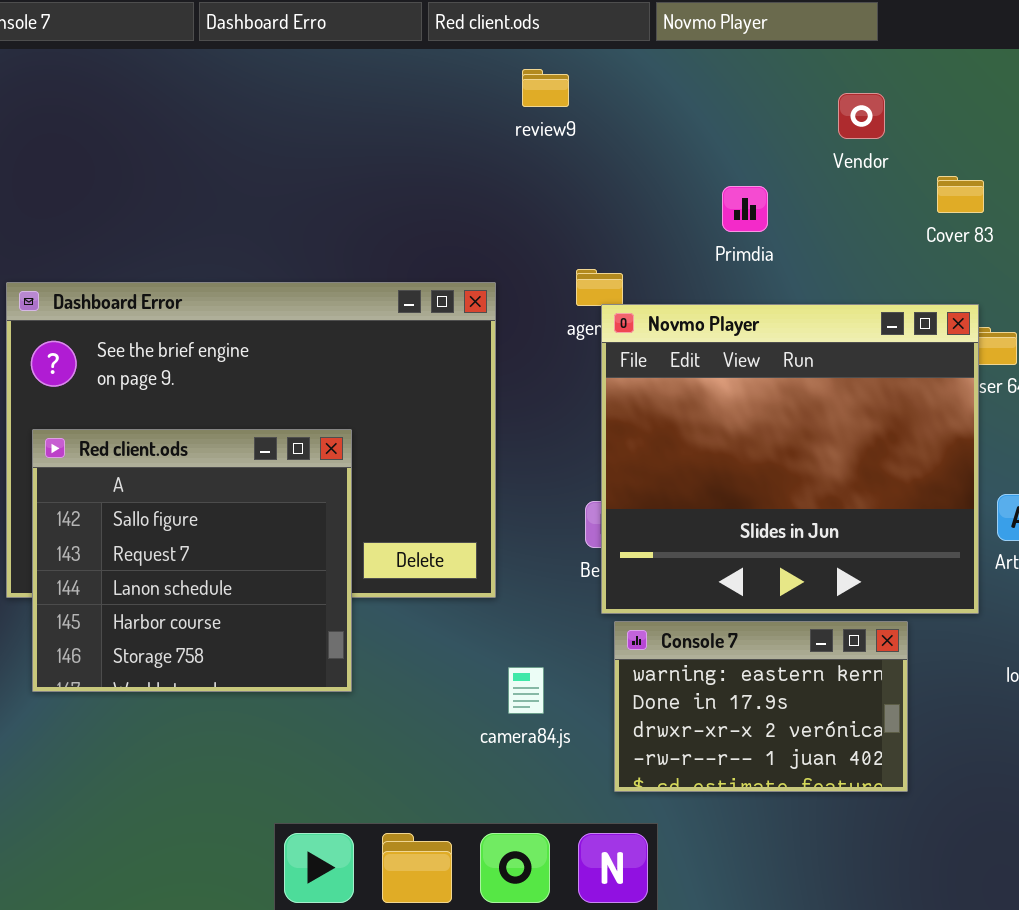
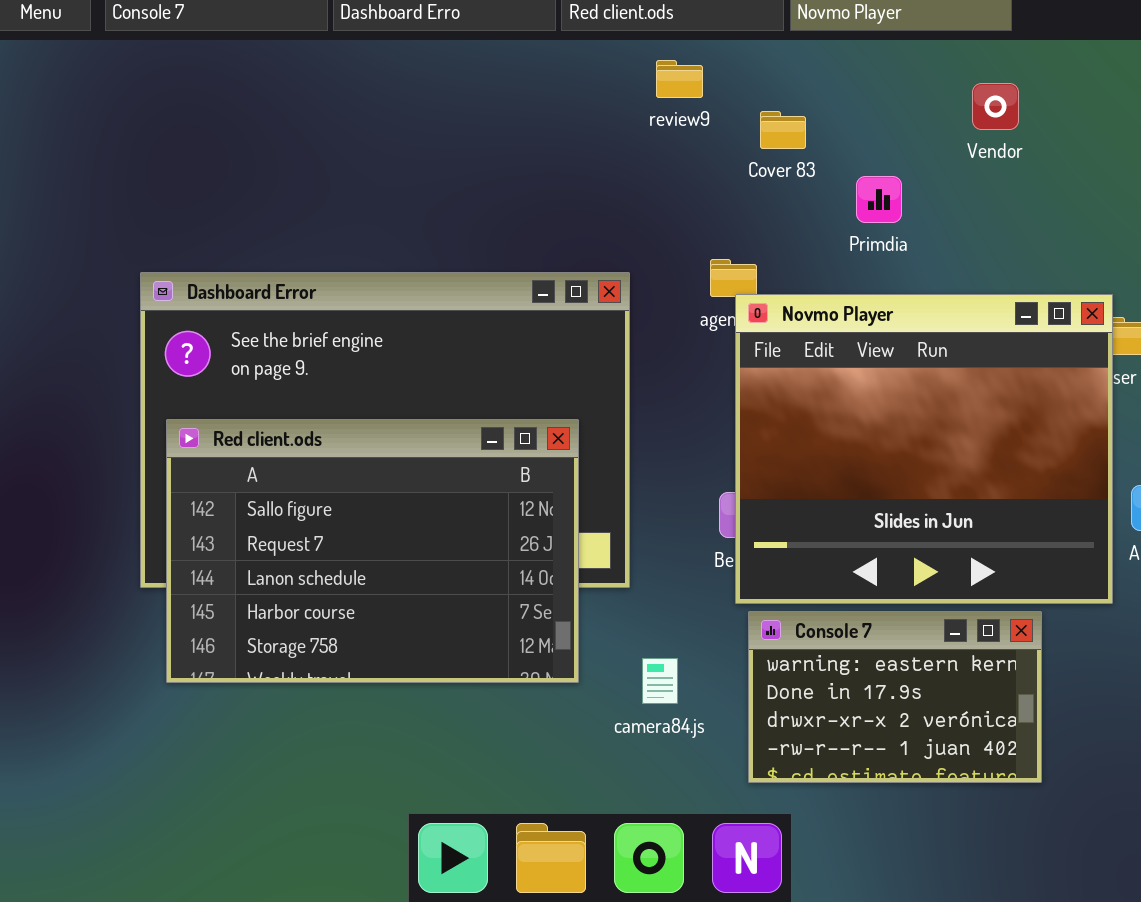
Cover 83: [937,176,984,213] -> [760,111,806,149], moved
Red client.ods: [32,429,352,692] -> [166,419,579,683], resized

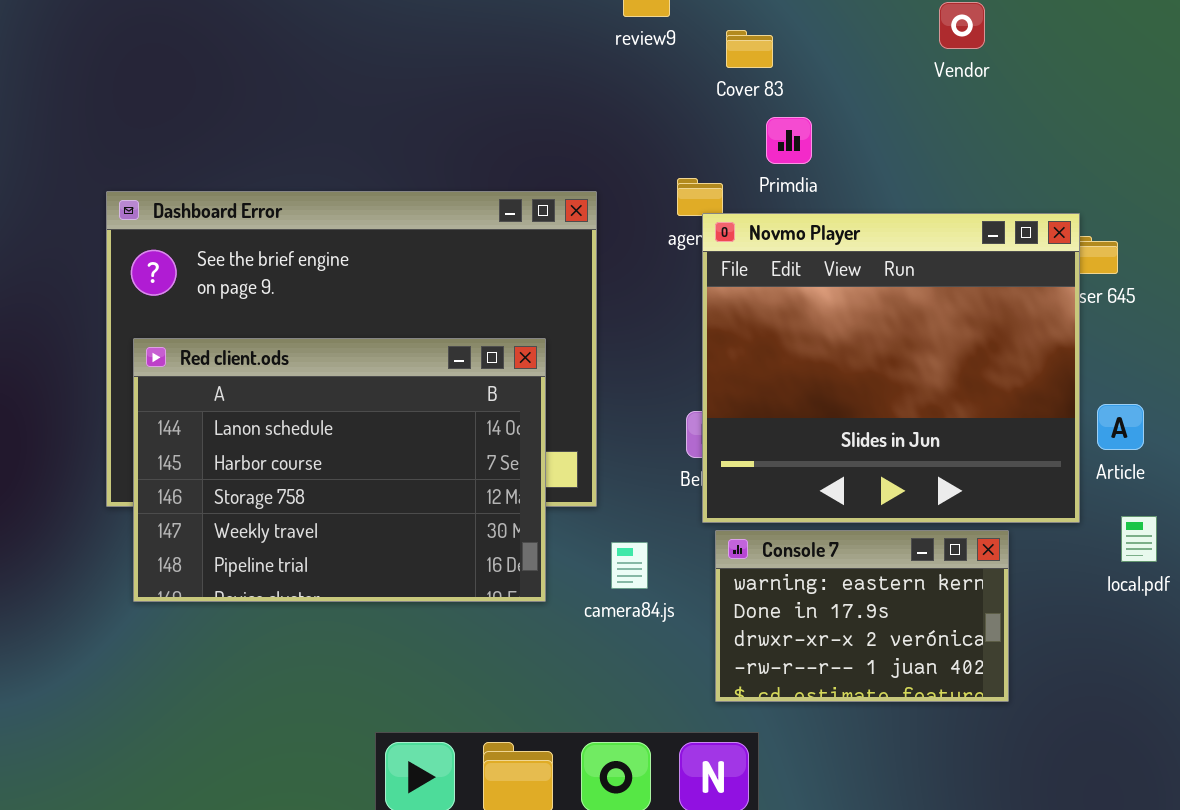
Primdia: [856,176,902,223] -> [766,117,812,164], moved
Red client.ods: [166,419,579,683] -> [133,338,546,602], scrolled down 2 rows
camera84.js: [642,658,678,704] -> [611,542,648,589], moved

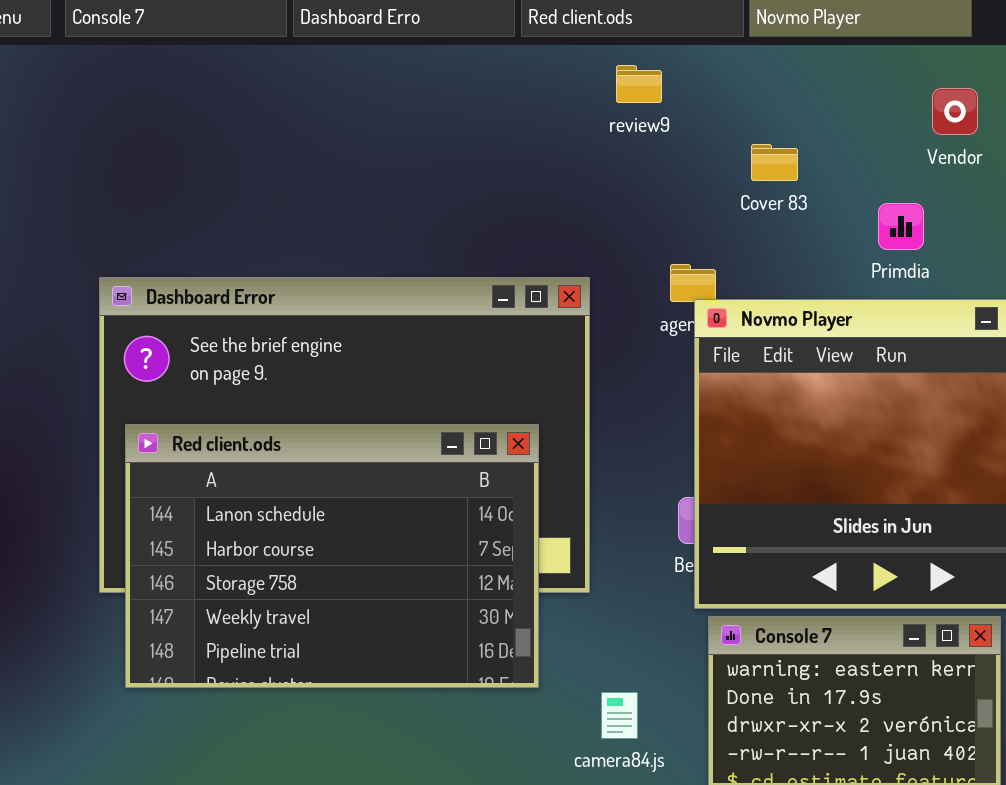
Cover 83: [726,30,773,68] -> [751,144,798,181], moved
Primdia: [766,117,812,164] -> [878,203,924,250], moved
camera84.js: [611,542,648,589] -> [601,692,638,739], moved

